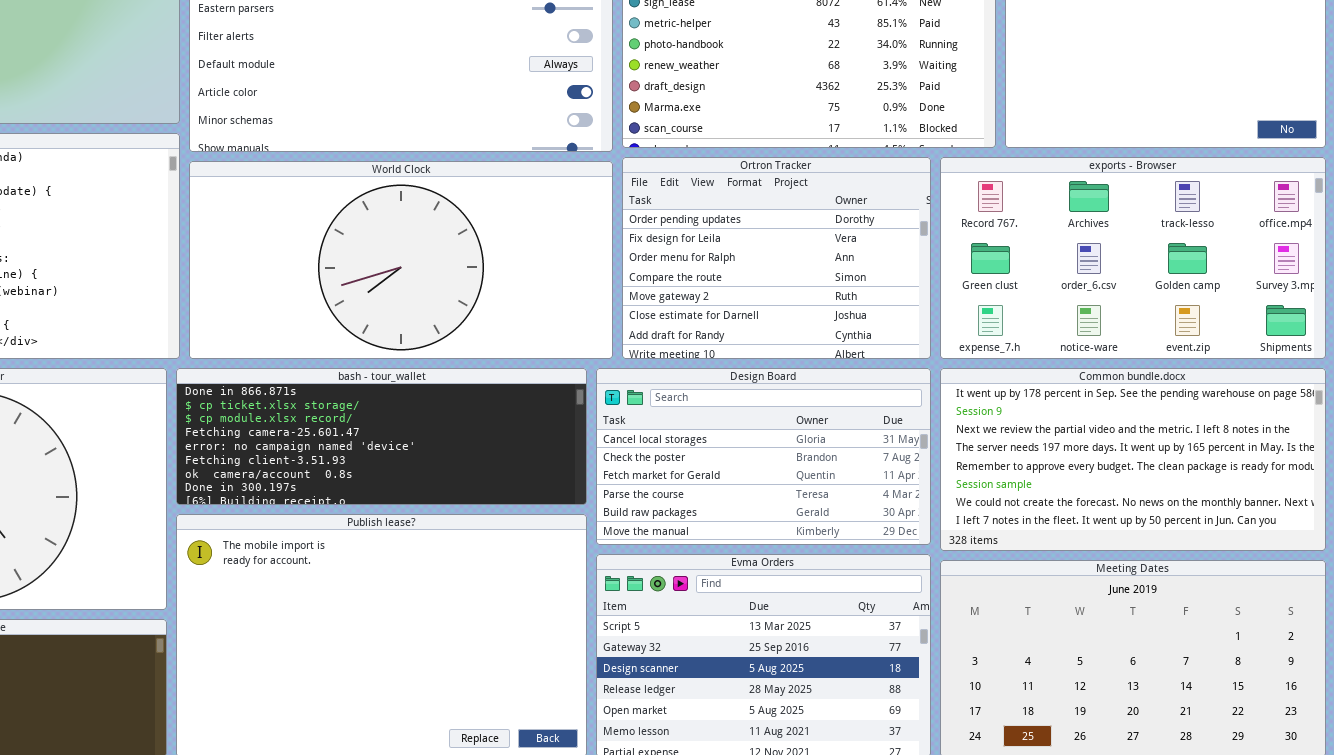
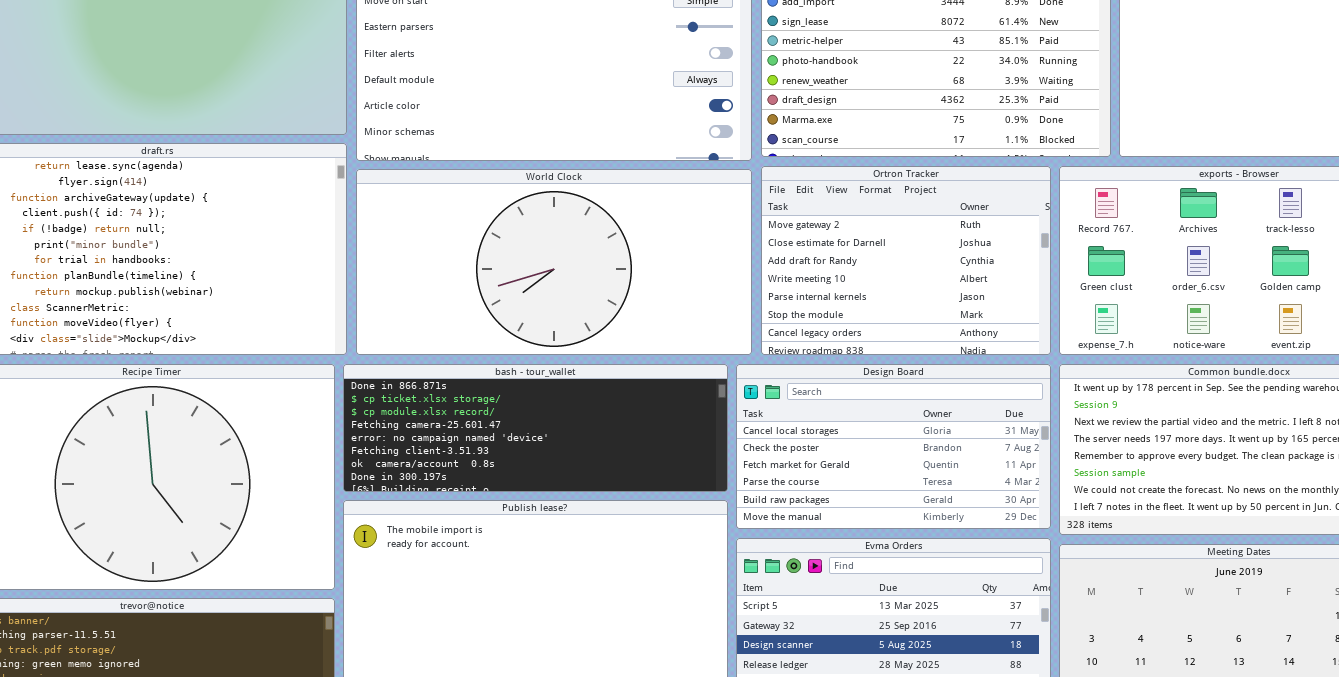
Ortron Tracker: [622,157,931,359] -> [761,166,1051,355], scrolled down 4 rows

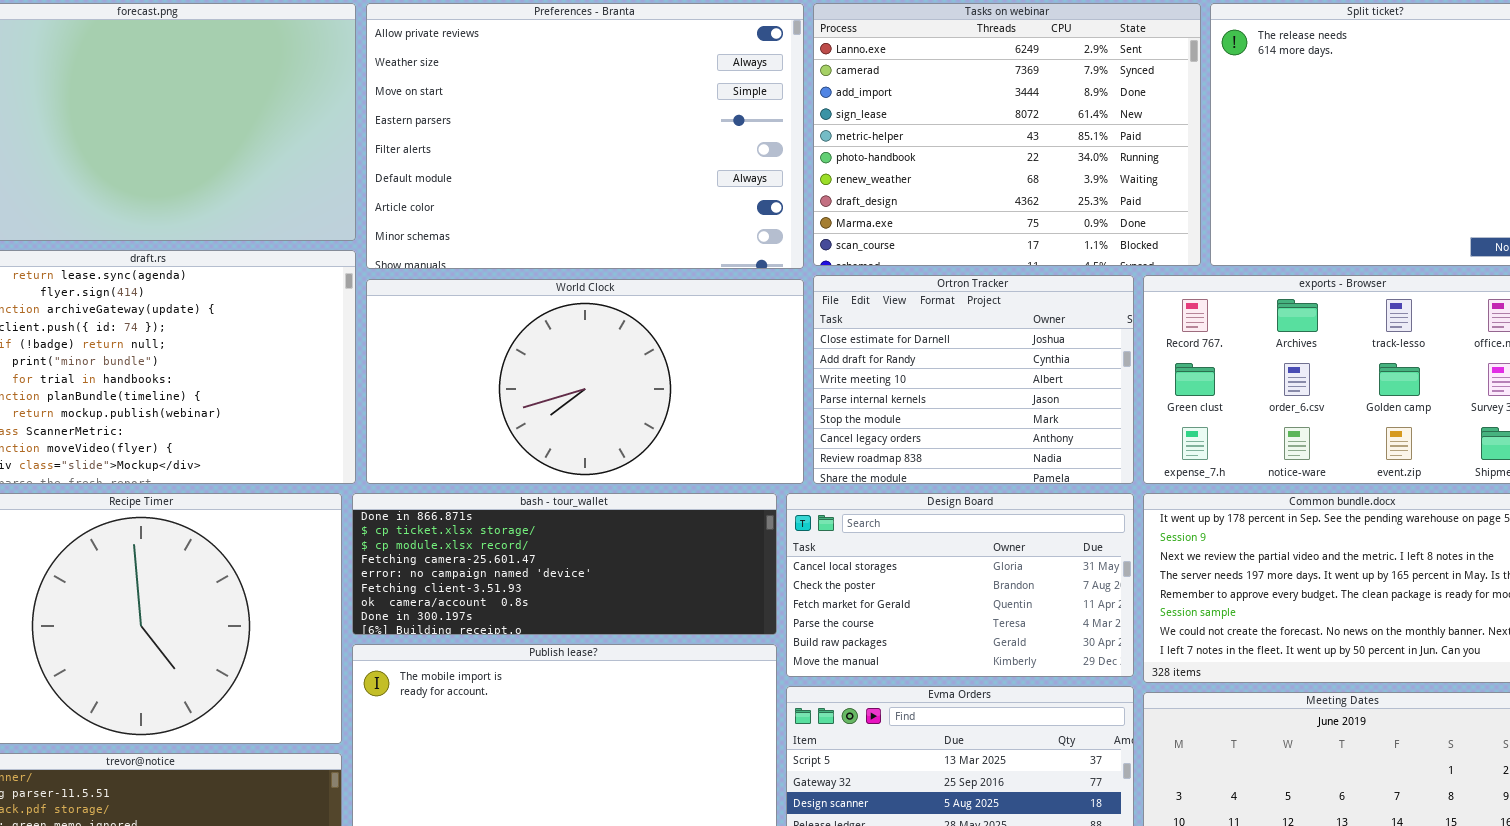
Ortron Tracker: [761,166,1051,355] -> [813,275,1134,484], scrolled down 1 row

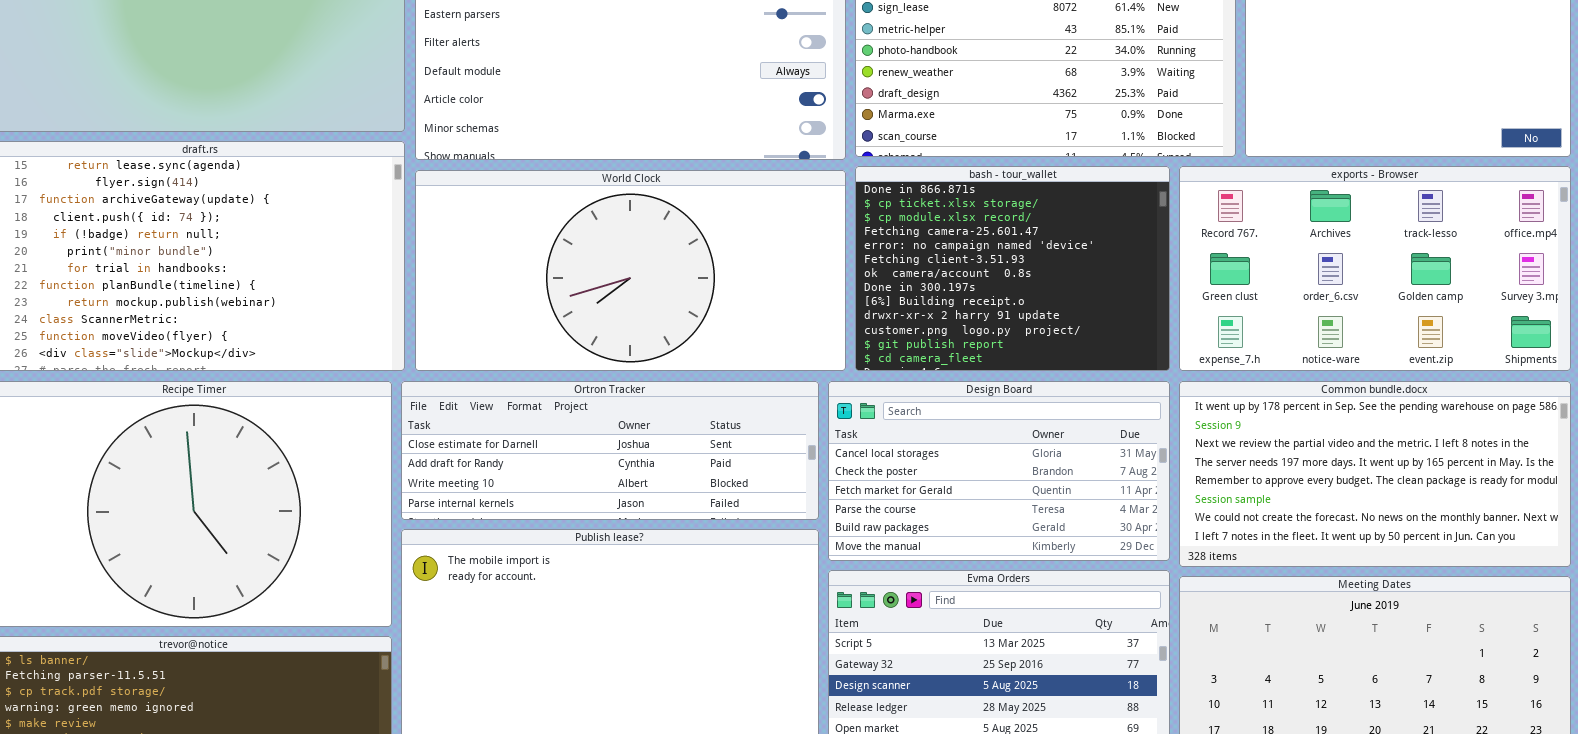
Ortron Tracker: [813,275,1134,484] -> [401,381,819,520], moved, resized
bash - tour_wallet: [352,493,777,635] -> [855,166,1170,371], moved, resized

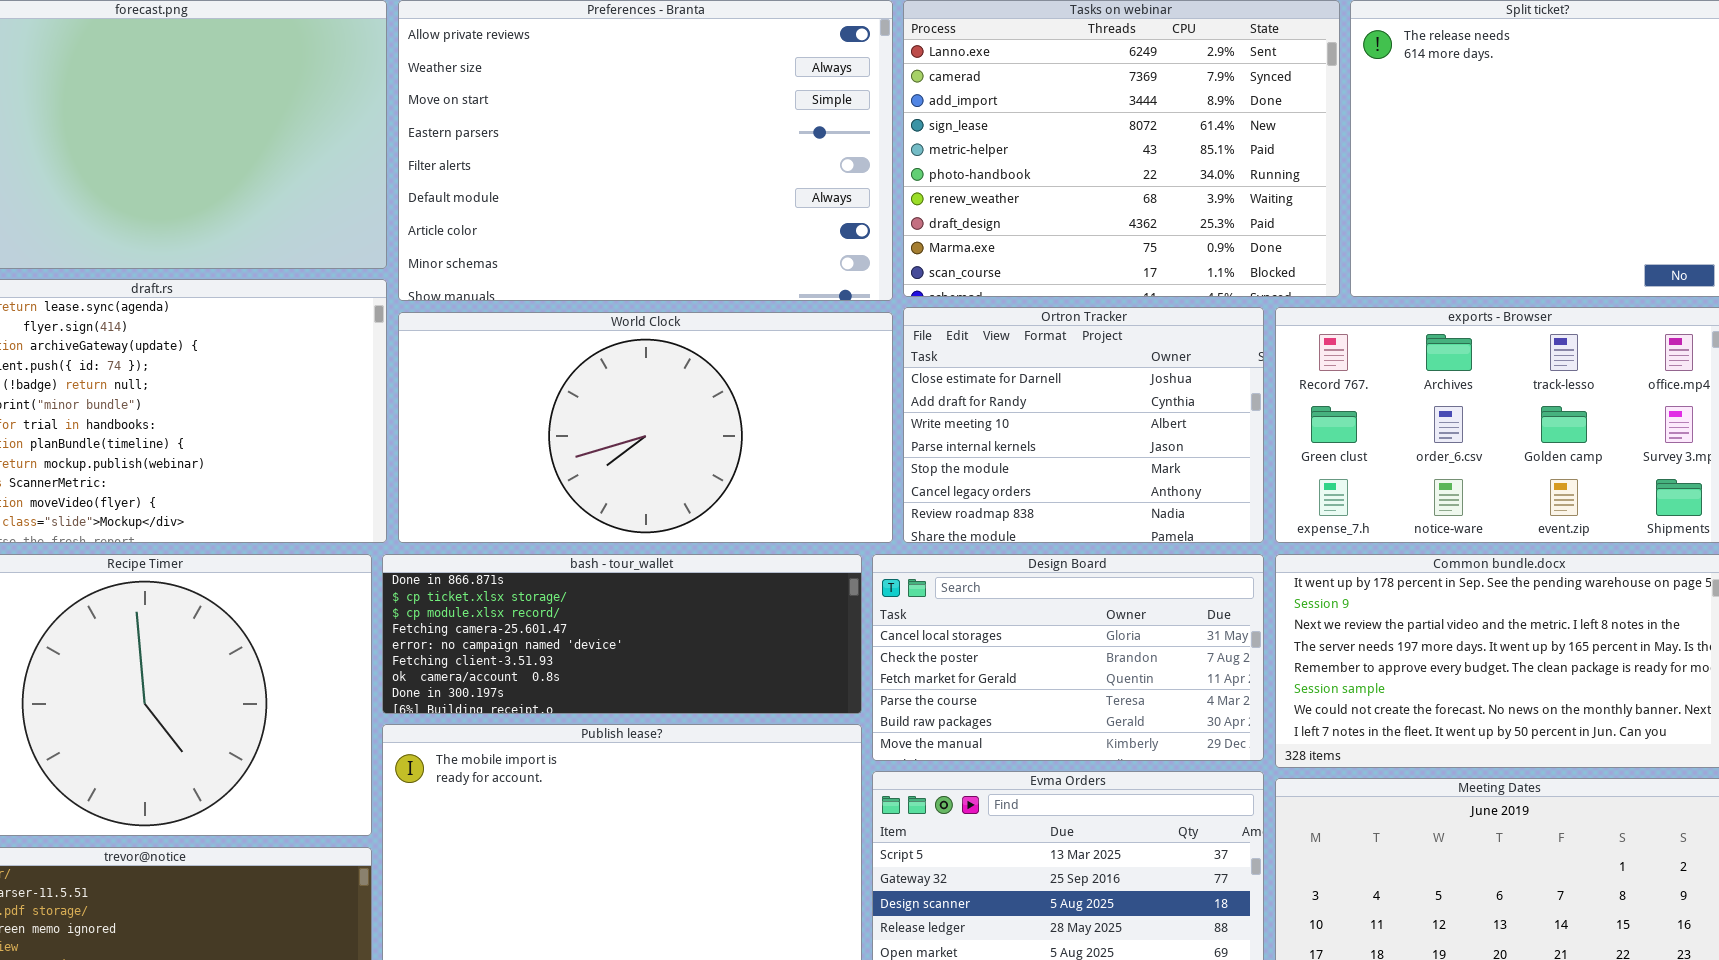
bash - tour_wallet: [855,166,1170,371] -> [382,554,862,714], moved, resized
Ortron Tracker: [401,381,819,520] -> [903,307,1264,543], moved, resized

